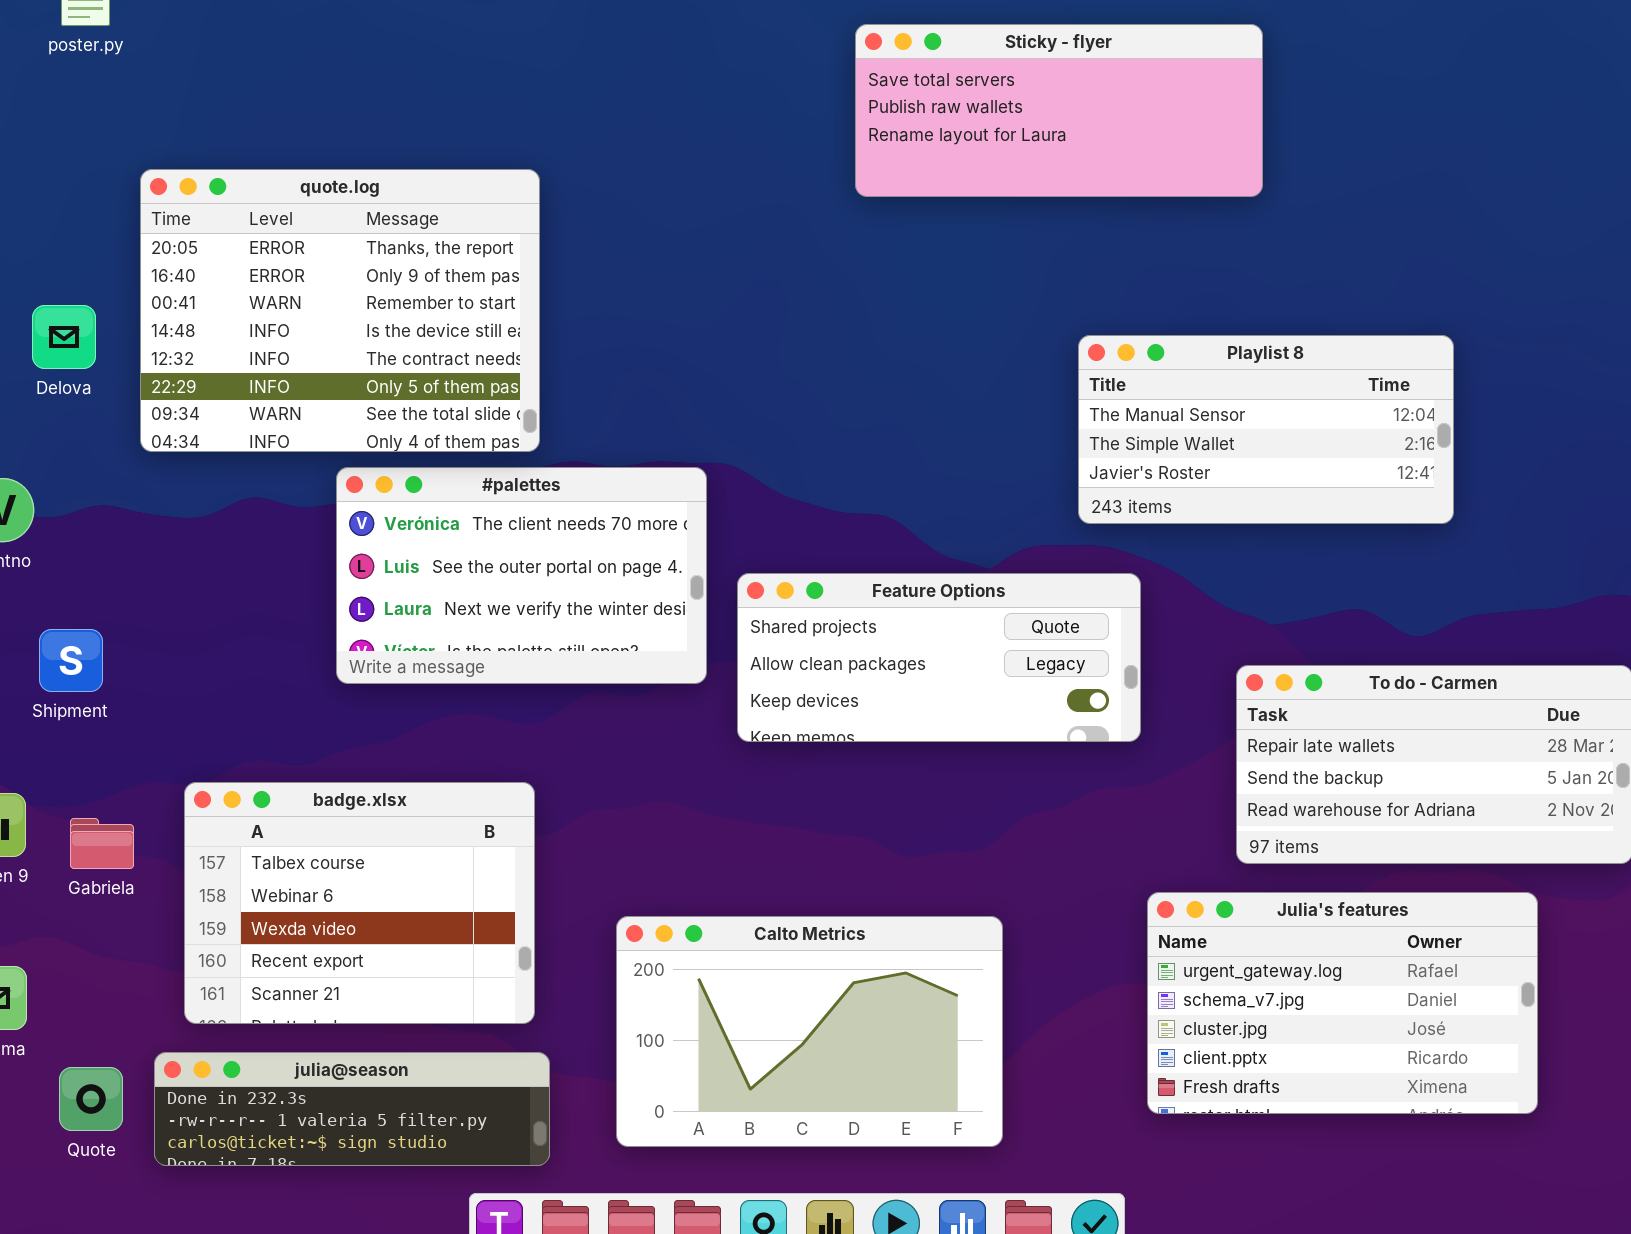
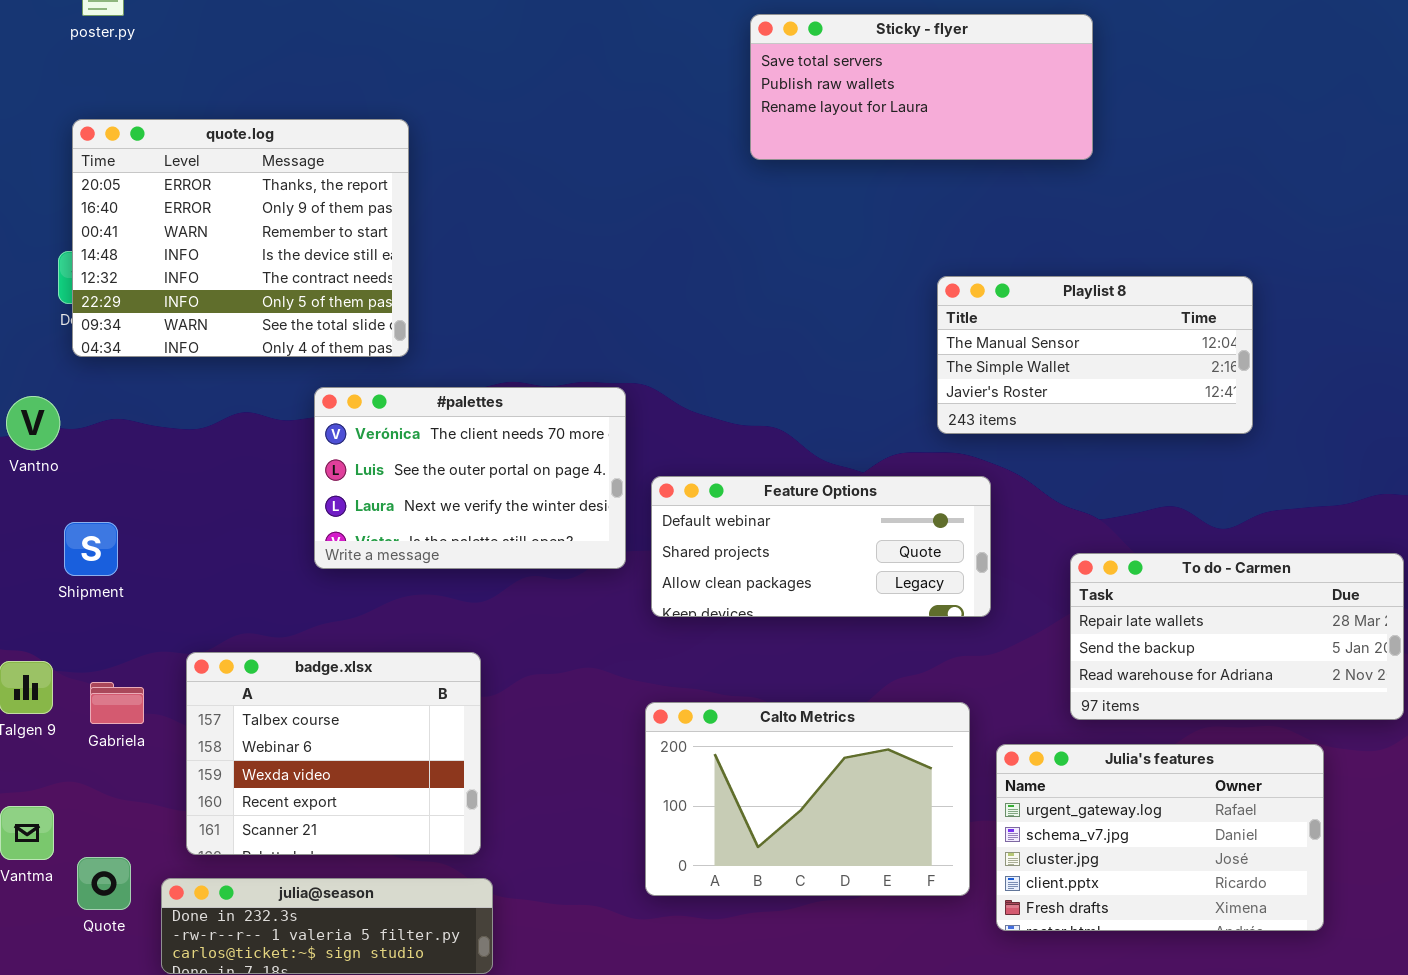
quote.log: [140,169,540,452] -> [72,119,409,357], moved
Feature Options: [737,573,1141,742] -> [651,476,991,617], scrolled up 1 row
Calto Metrics: [616,916,1003,1147] -> [645,702,970,896], moved
Quote: [59,1067,123,1131] -> [77,857,131,910], moved

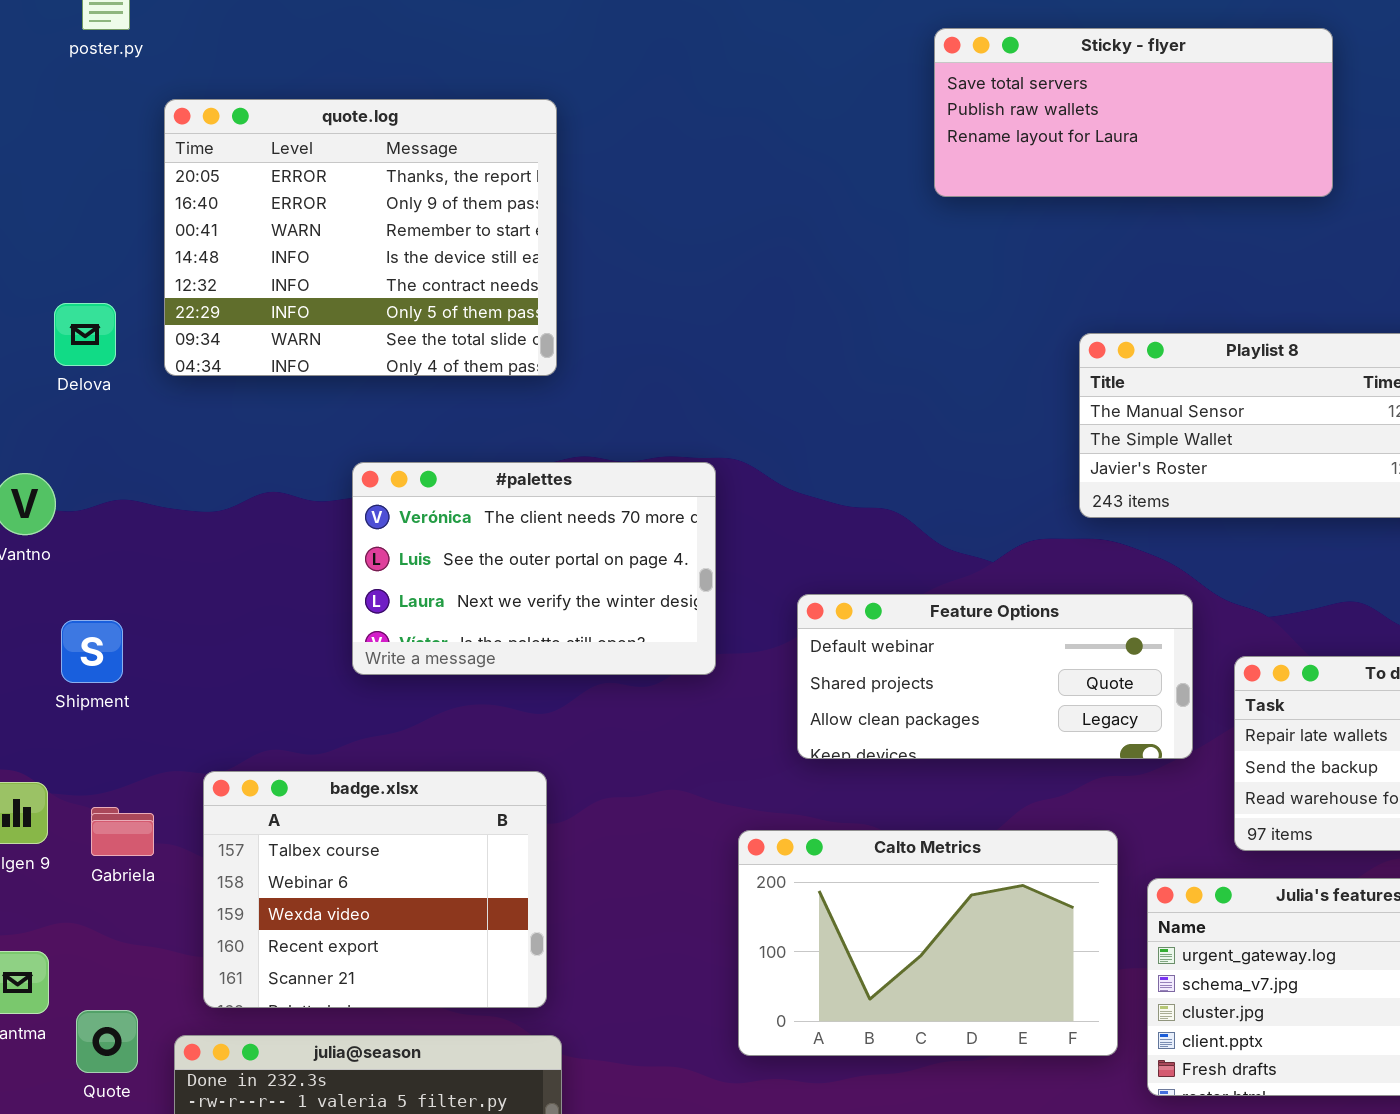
Sticky - flyer: [750,14,1093,160] -> [934,28,1333,197], moved
quote.log: [72,119,409,357] -> [164,99,557,376], moved
Feature Options: [651,476,991,617] -> [797,594,1193,759], moved

